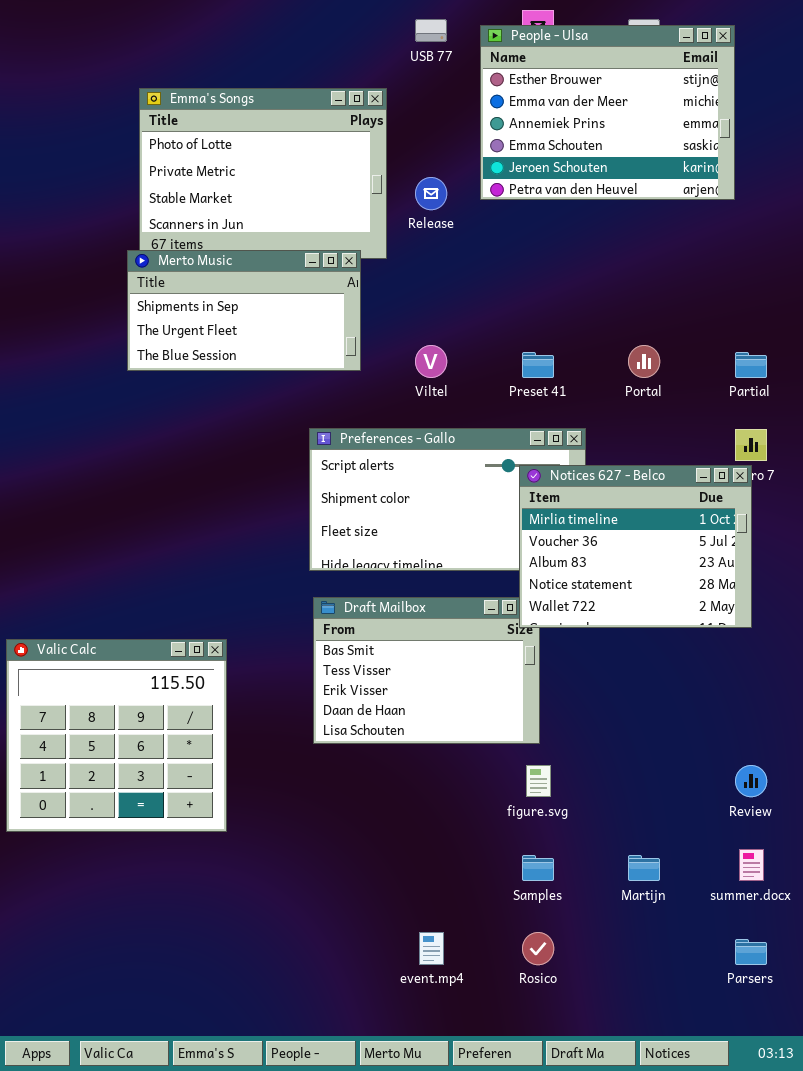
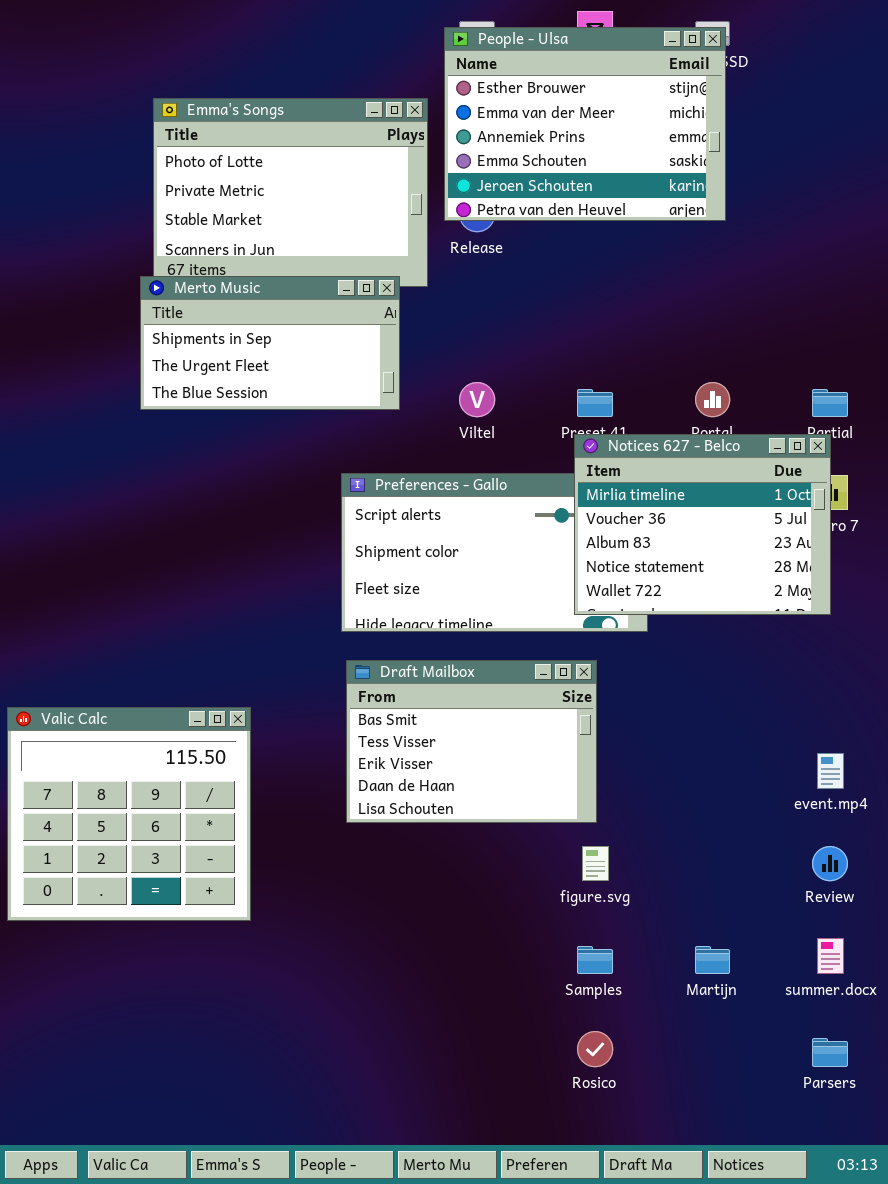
People - Ulsa: [480,25,735,200] -> [444,27,726,221], moved
Notices 627 - Belco: [519,465,752,628] -> [574,434,831,615], moved
event.mp4: [419,932,444,965] -> [817,753,844,789], moved

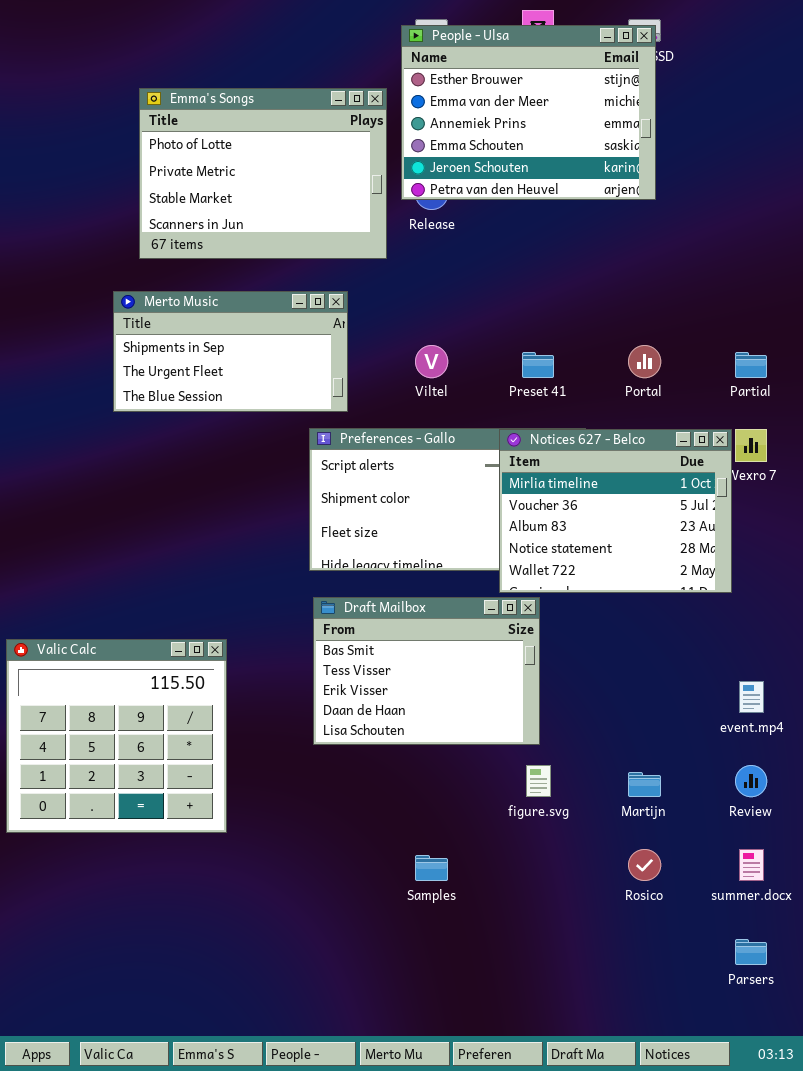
Merto Music: [140,276,400,410] -> [113,291,348,412], moved
Notices 627 - Belco: [574,434,831,615] -> [499,429,732,593], moved
Samples: [577,946,613,974] -> [415,855,448,881], moved
Martijn: [695,946,730,974] -> [628,772,661,797], moved
Rosico: [577,1031,613,1067] -> [628,849,661,881], moved

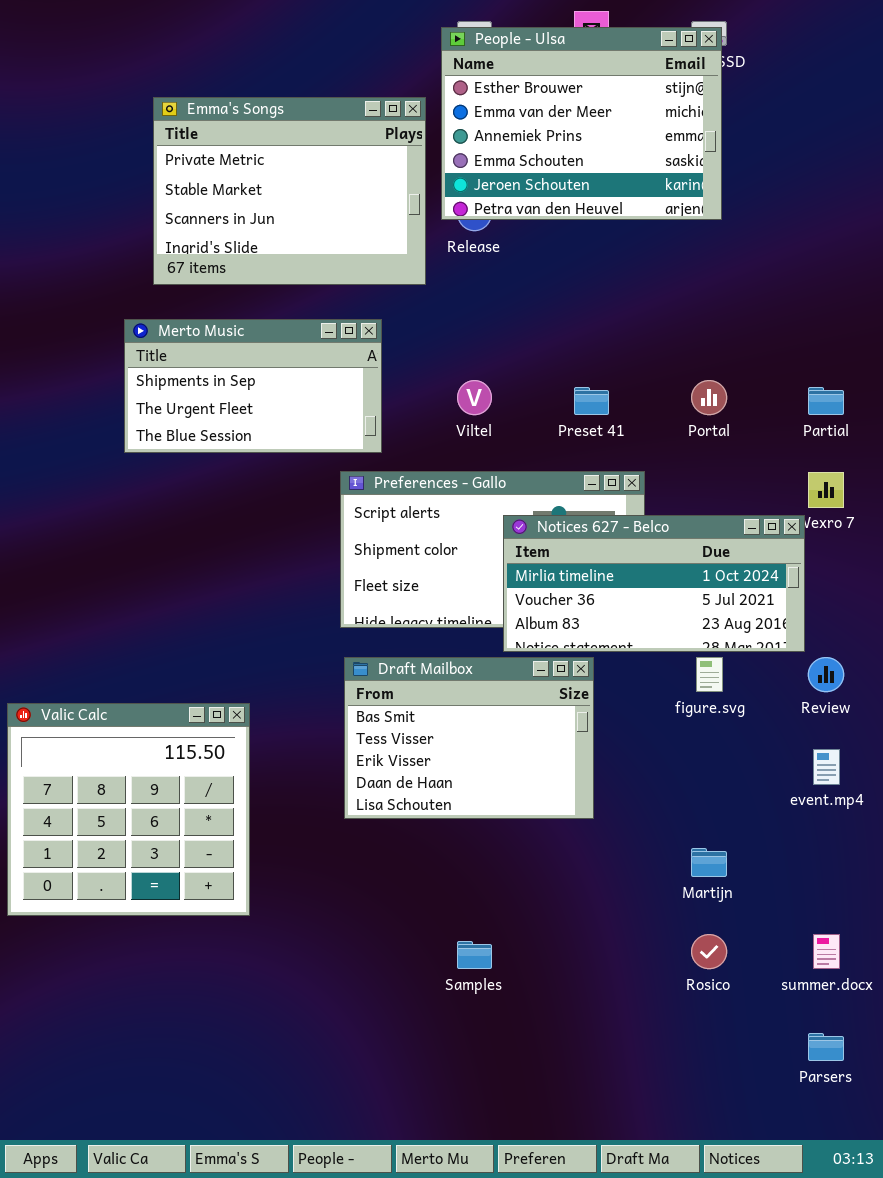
Emma's Songs: [139,88,387,259] -> [153,97,426,285], scrolled down 1 row
Notices 627 - Belco: [499,429,732,593] -> [503,515,805,652], resized
figure.svg: [526,765,551,797] -> [696,657,723,692], moved
Review: [735,765,767,797] -> [808,657,844,692], moved

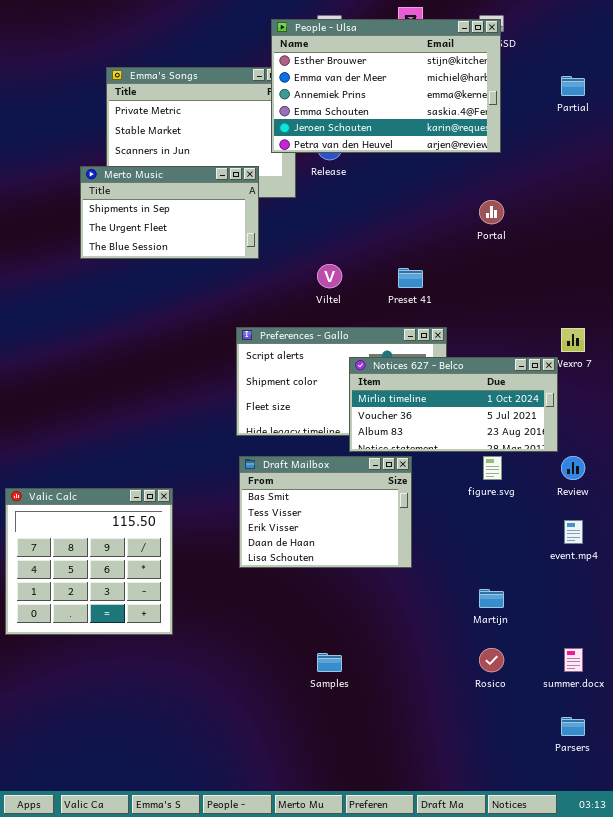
People - Ulsa: [441,27,722,220] -> [271,19,501,153], resized
Merto Music: [124,319,382,453] -> [80,166,259,259], moved
Portal: [691,380,727,415] -> [479,200,504,224], moved
Partial: [808,387,844,415] -> [561,76,585,96], moved

